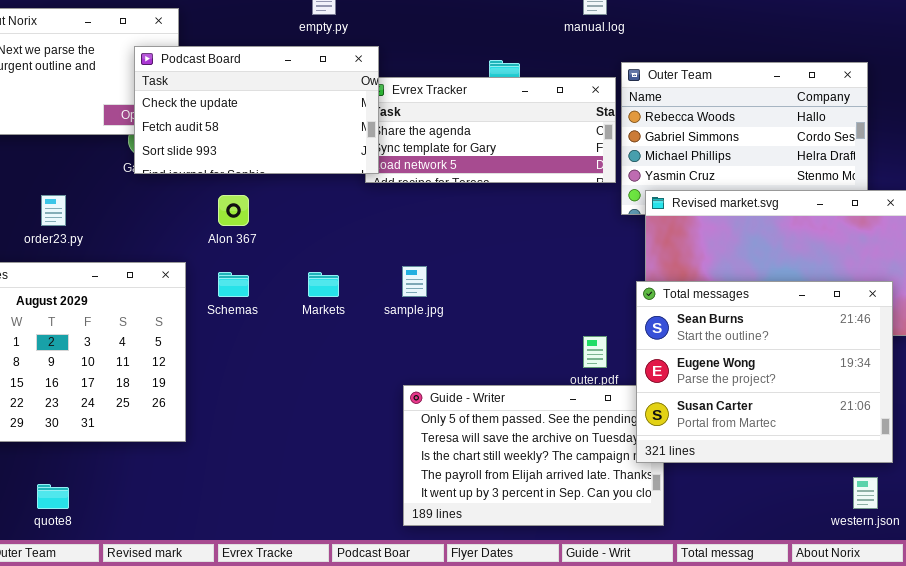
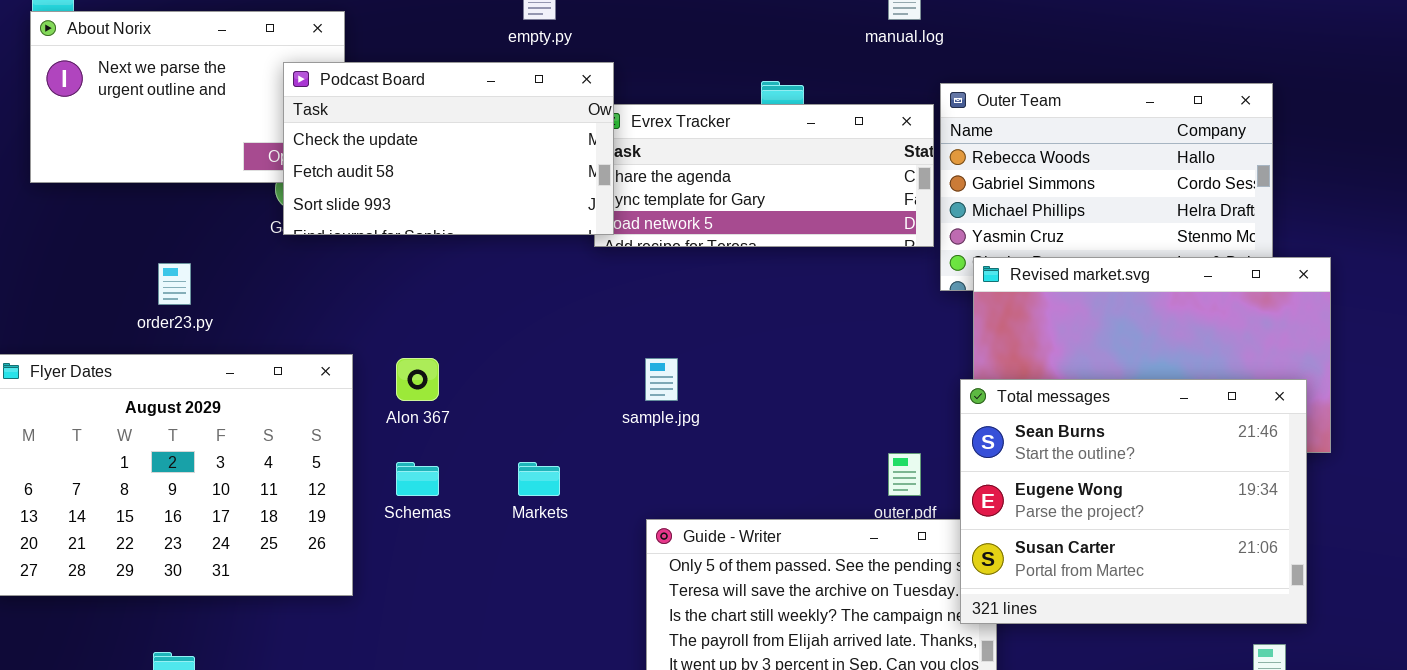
Alon 367: [218,195,249,226] -> [396,358,439,401], moved
Schemas: [218,272,249,297] -> [396,462,439,496], moved
Markets: [308,272,339,297] -> [518,462,560,496], moved

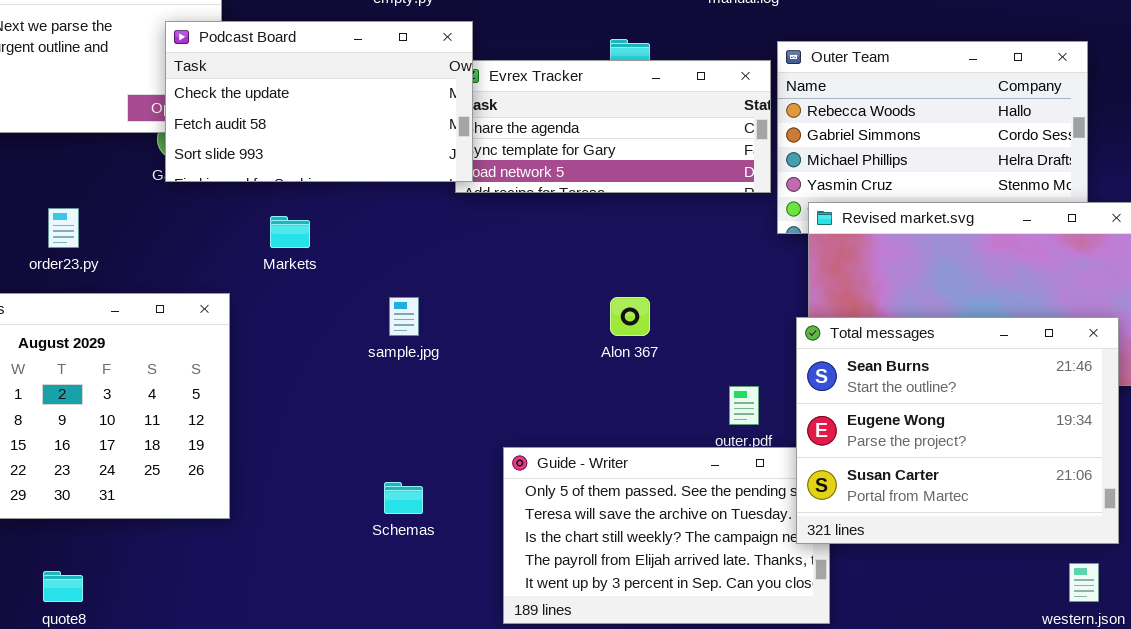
Alon 367: [396,358,439,401] -> [610,297,650,336], moved
sample.jpg: [645,358,678,401] -> [389,297,419,336], moved
Schemas: [396,462,439,496] -> [384,482,423,514], moved
Markets: [518,462,560,496] -> [270,216,310,248], moved

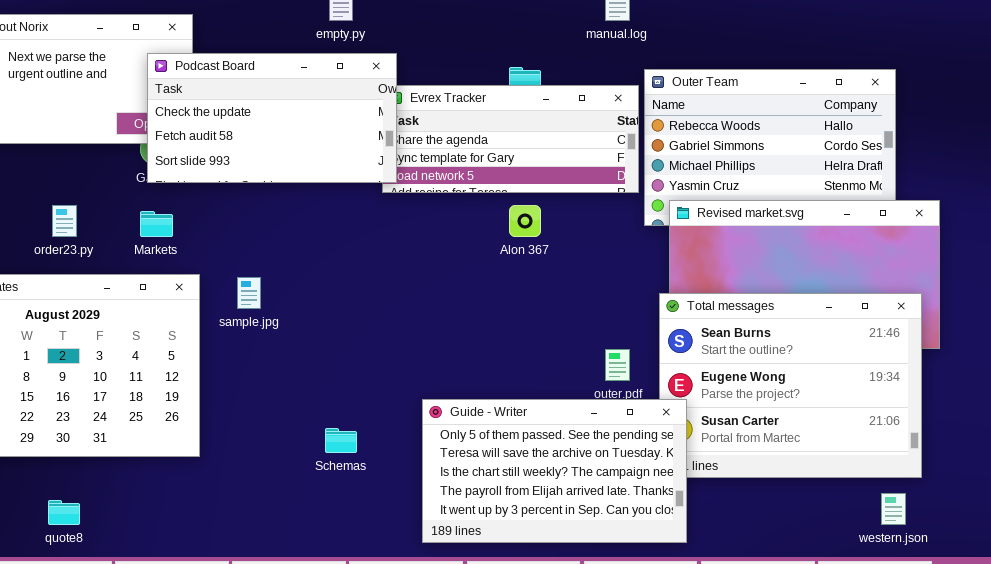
Markets: [270,216,310,248] -> [140,211,173,237], moved
sample.jpg: [389,297,419,336] -> [237,277,261,309], moved
Alon 367: [610,297,650,336] -> [509,205,541,237], moved
Guide - Writer: [503,447,830,624] -> [422,399,687,543], raised

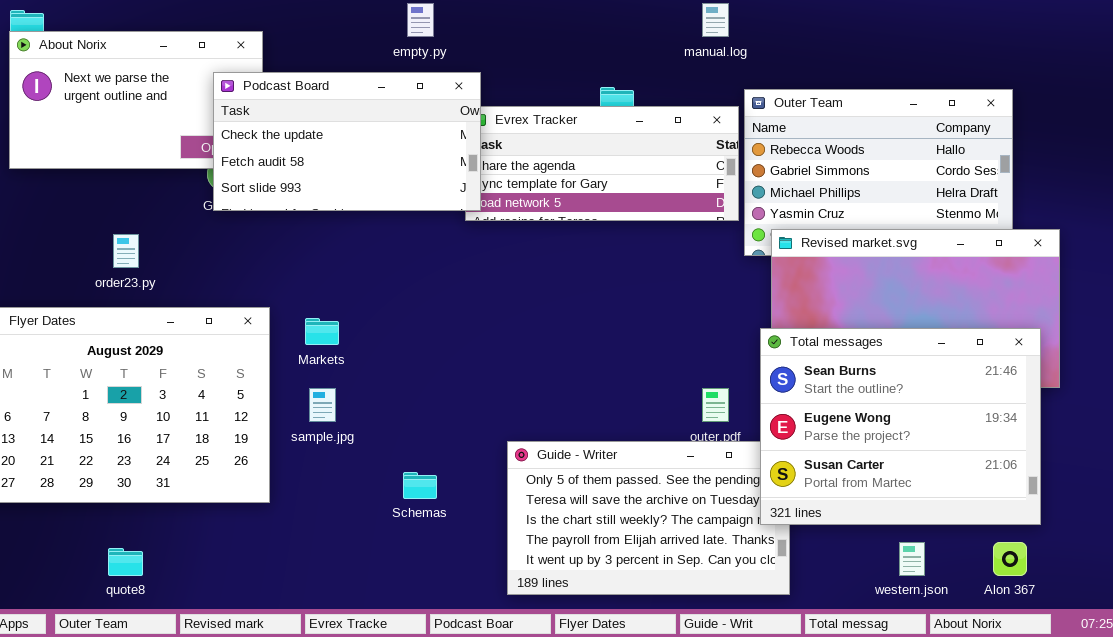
Alon 367: [509,205,541,237] -> [993,542,1027,576], moved
Markets: [140,211,173,237] -> [305,318,339,345], moved
sample.jpg: [237,277,261,309] -> [309,388,336,422], moved
Total messages: [659,293,922,478] -> [760,328,1041,525], raised
western.json: [881,493,906,525] -> [899,542,925,576], moved

